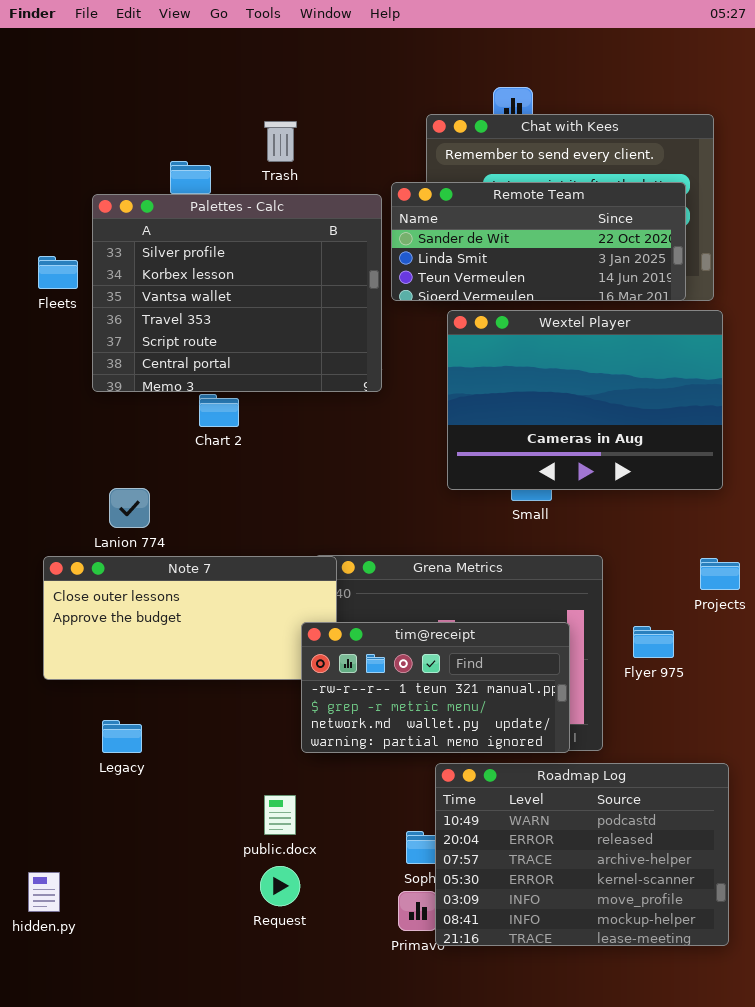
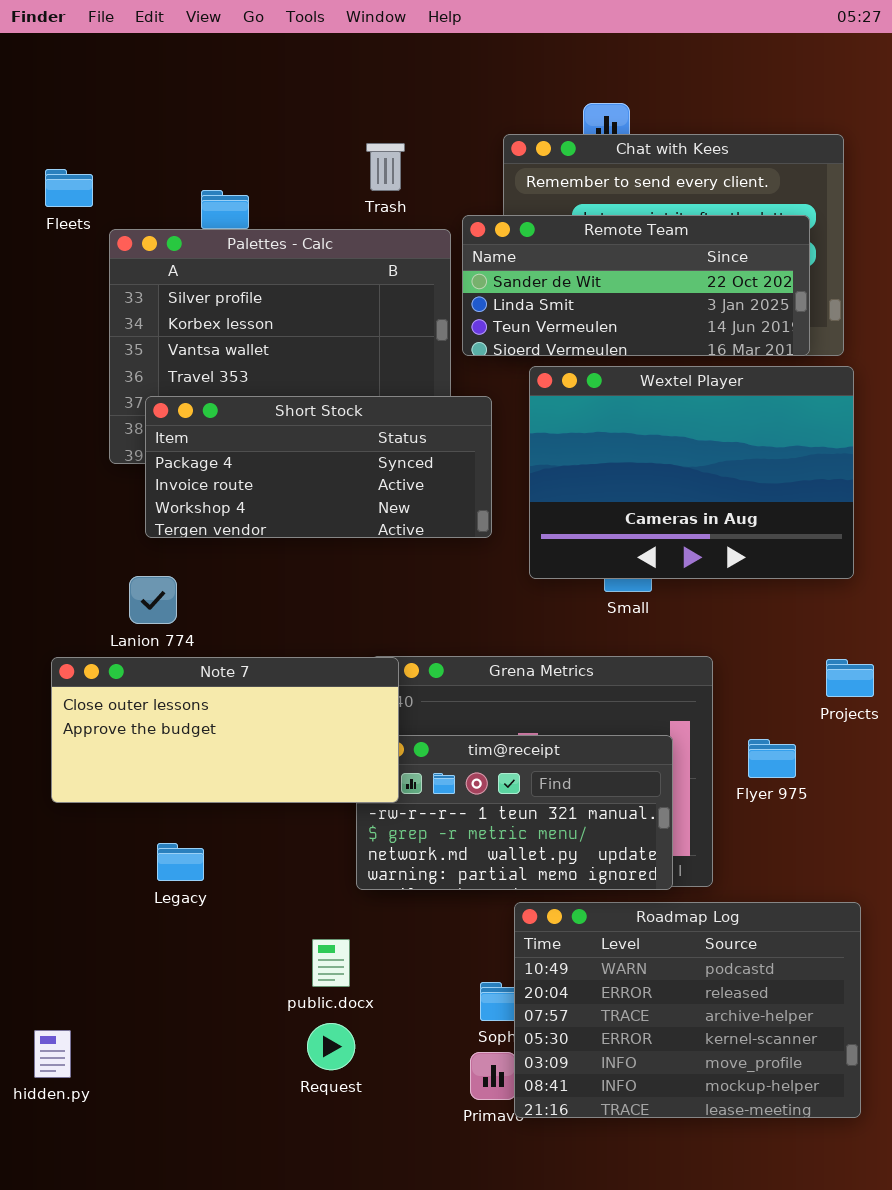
Trash: [264,121,297,162] -> [366,143,405,191], moved
Fleets: [38,256,78,289] -> [45,169,93,207], moved
Short Stock: none -> [145,396,492,538], opened
Note 7: [43,556,337,680] -> [51,657,399,803], raised
Legacy: [102,720,142,753] -> [157,843,204,881], moved

